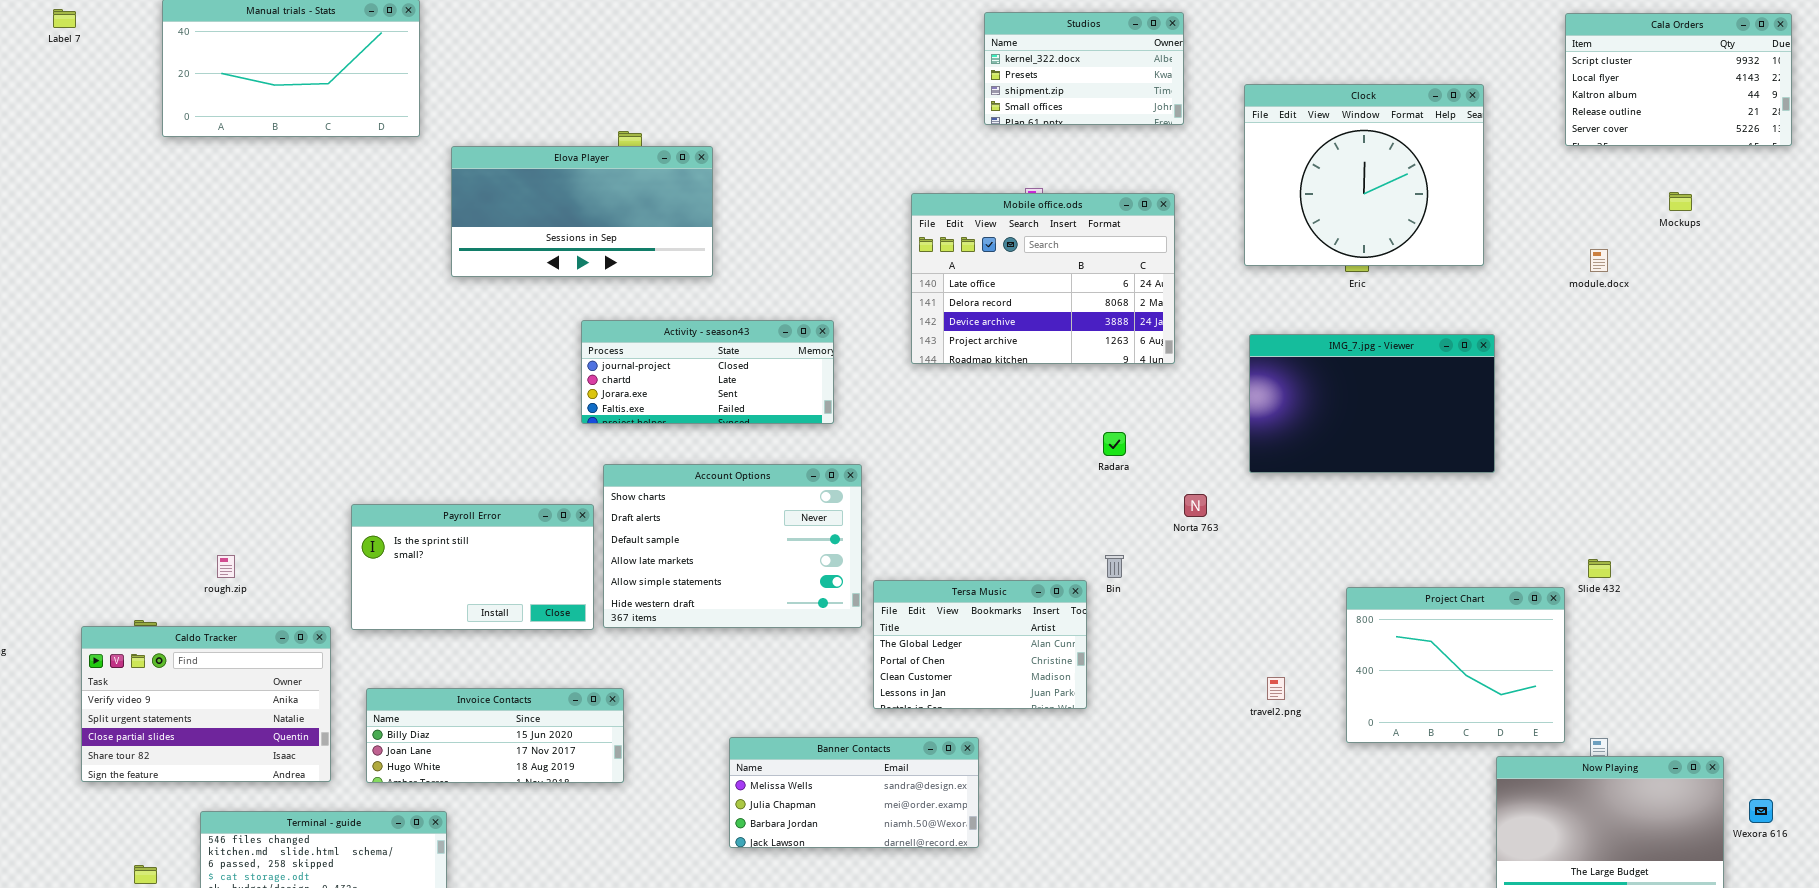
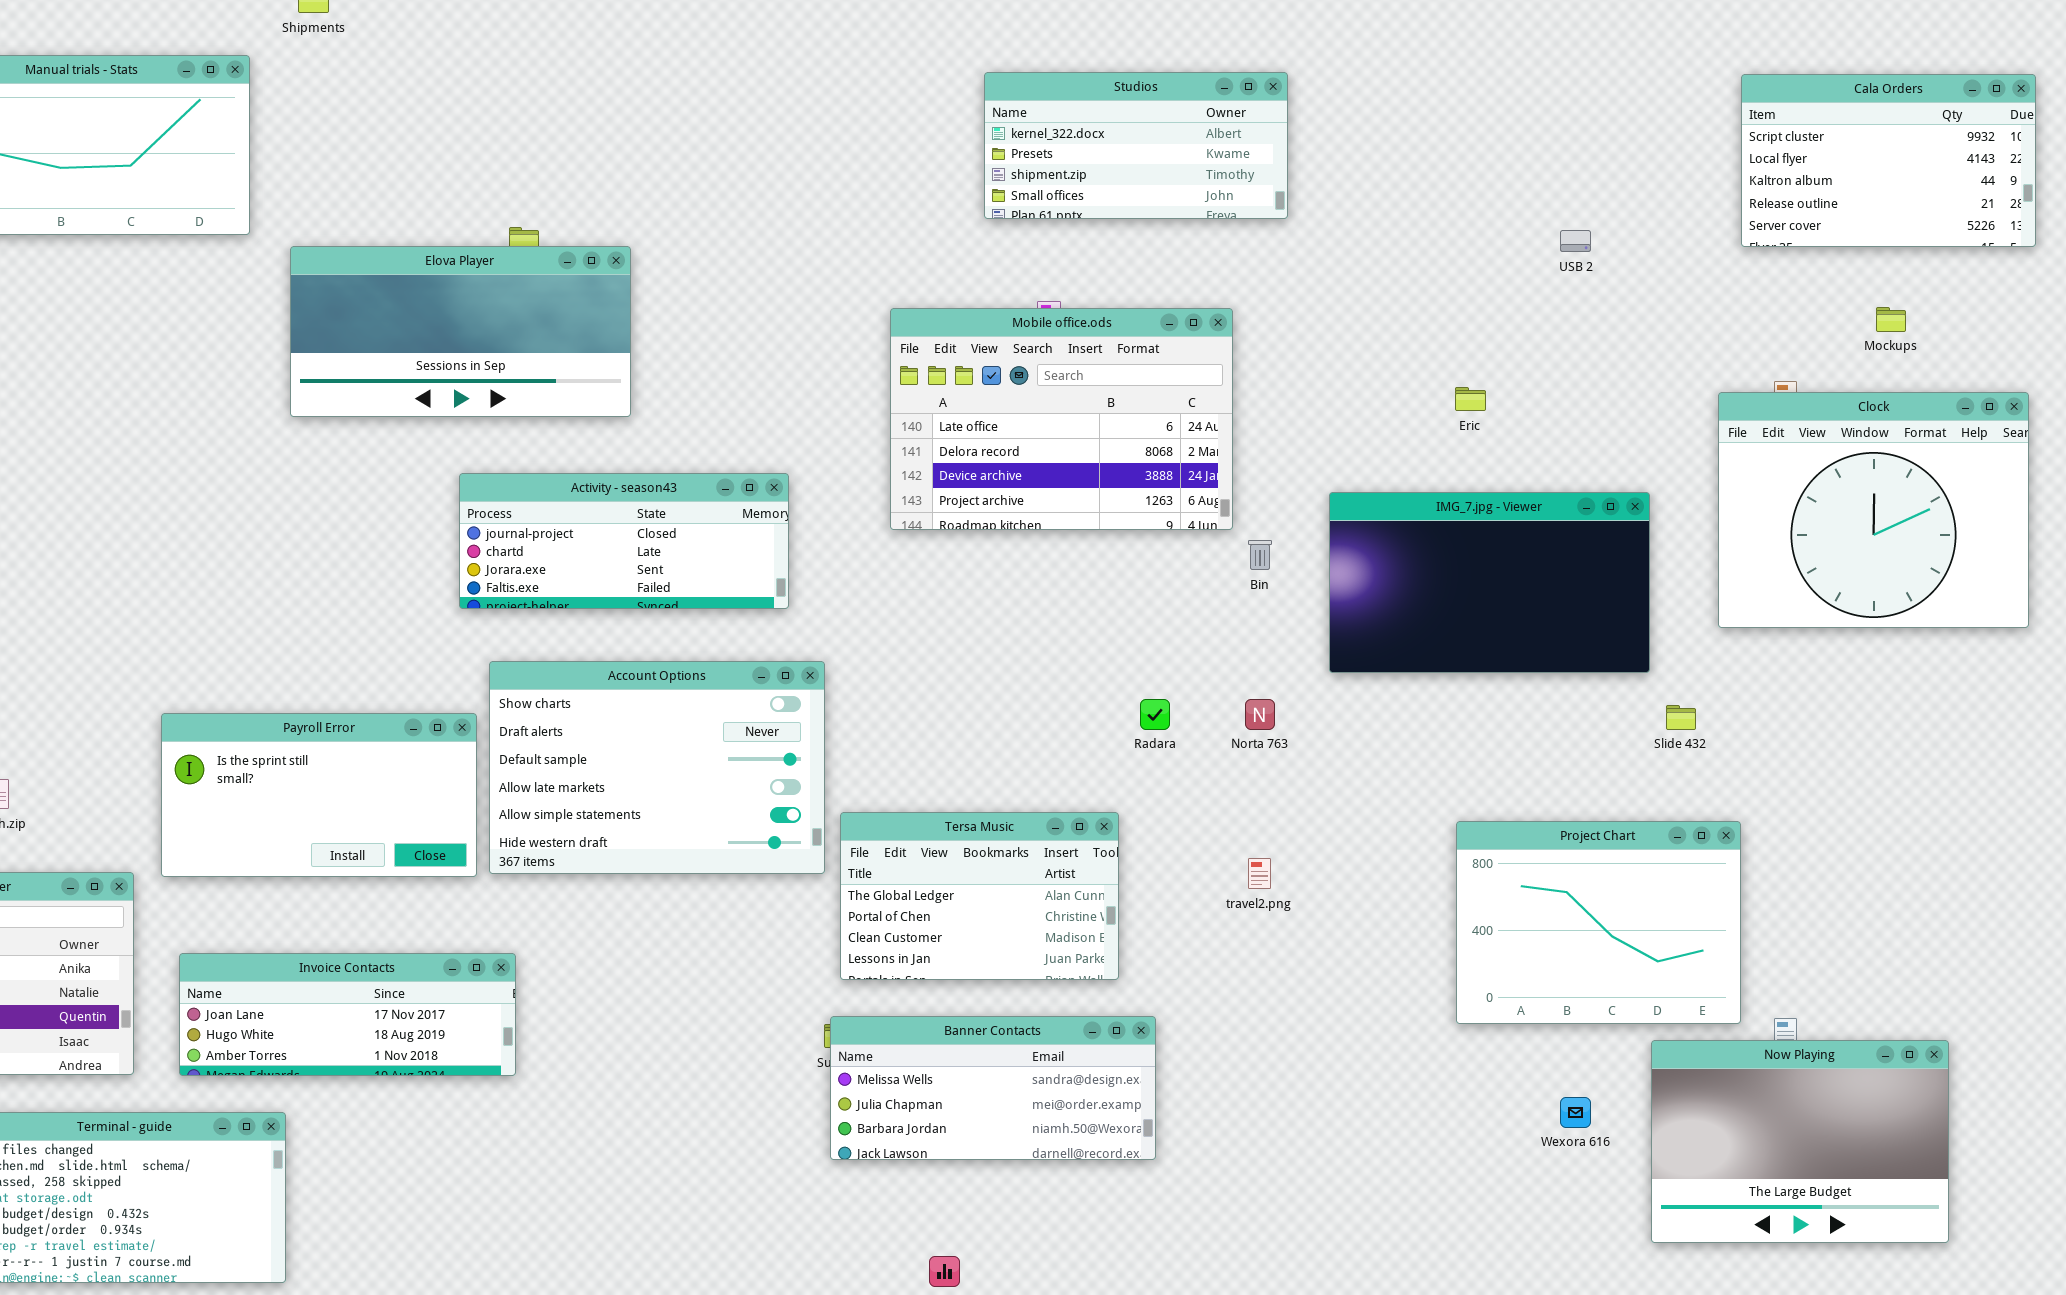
Studios: [984,12,1184,125] -> [984,72,1288,219], resized
Clock: [1244,84,1484,266] -> [1718,392,2029,628], moved
Radara: [1103,432,1126,456] -> [1140,699,1170,730], moved
Bin: [1105,555,1124,578] -> [1248,540,1272,570], moved
Slide 432: [1588,559,1611,578] -> [1666,705,1696,730], moved
travel2.png: [1267,677,1285,700] -> [1248,858,1271,889], moved
Invoice Contacts: [366,688,624,783] -> [179,953,516,1076], scrolled down 1 row
Banner Contacts: [729,737,979,848] -> [830,1016,1156,1160], moved
Wexora 616: [1749,799,1773,823] -> [1560,1097,1591,1128], moved

